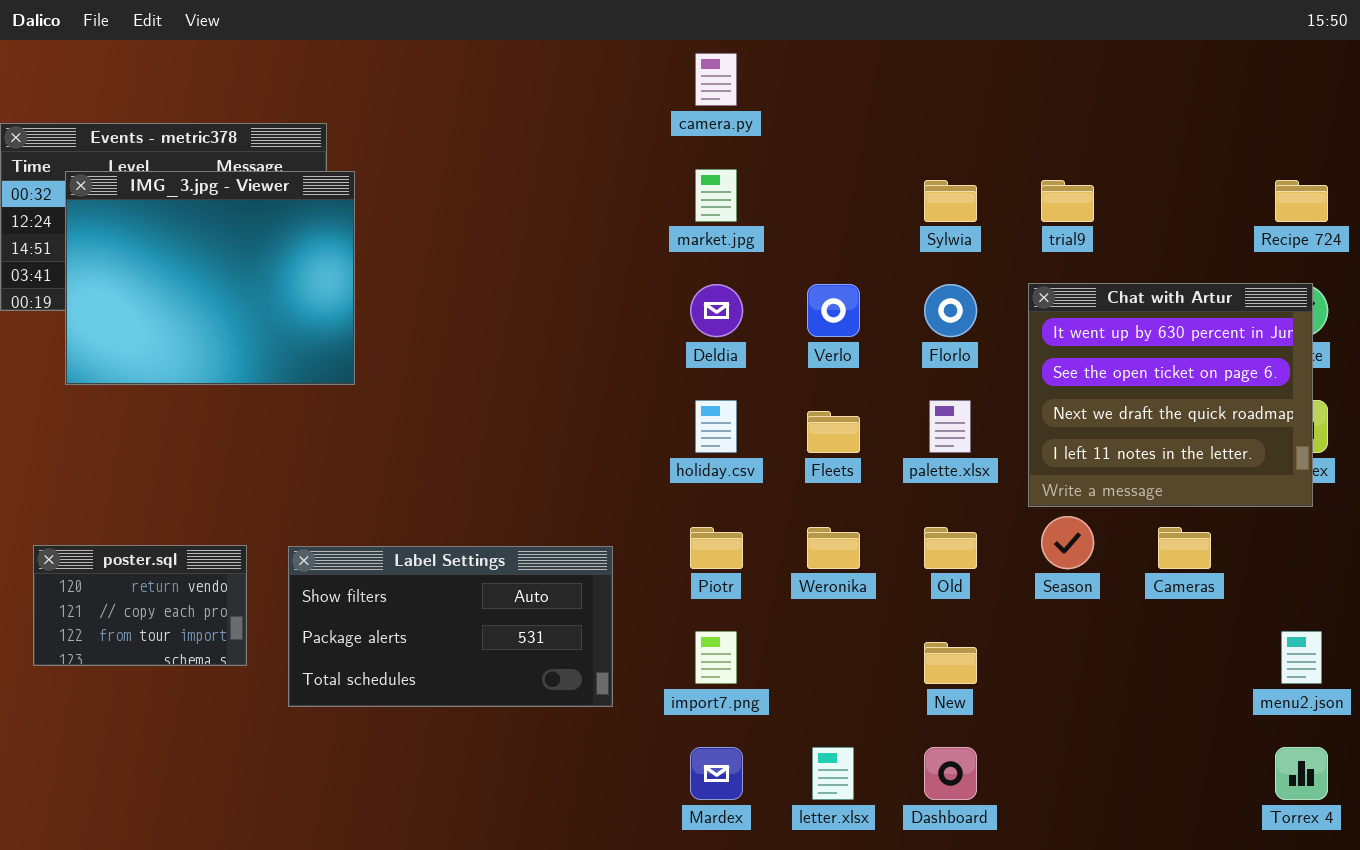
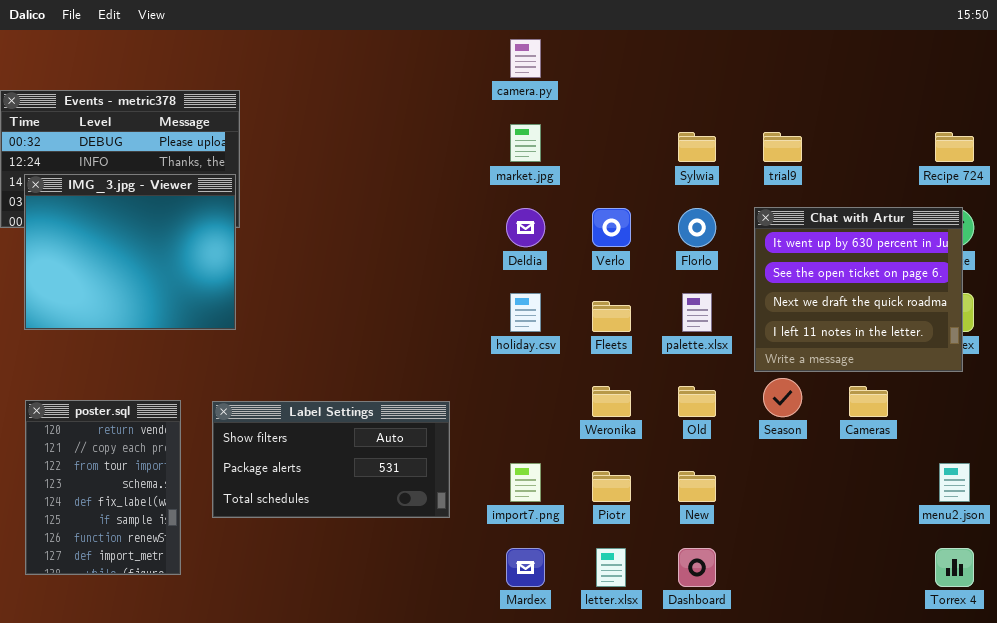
IMG_3.jpg - Viewer: [65,171,355,385] -> [24,174,236,330], moved
Piotr: [690,527,743,569] -> [592,471,631,502], moved
poster.sql: [33,545,247,666] -> [25,400,181,575], resized

